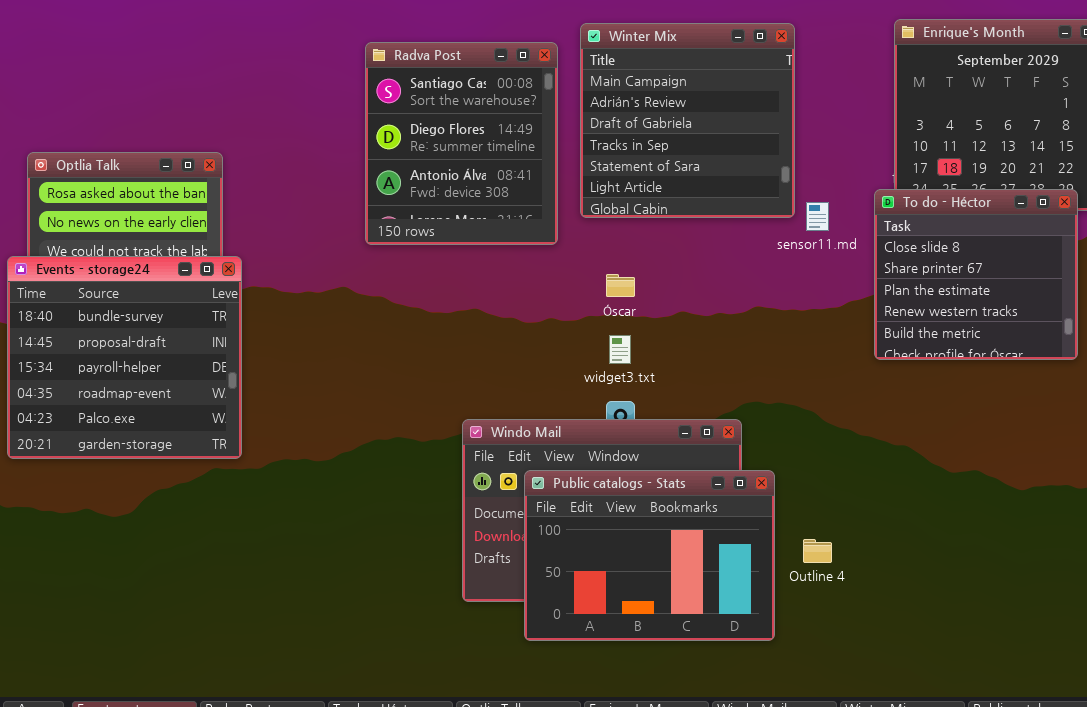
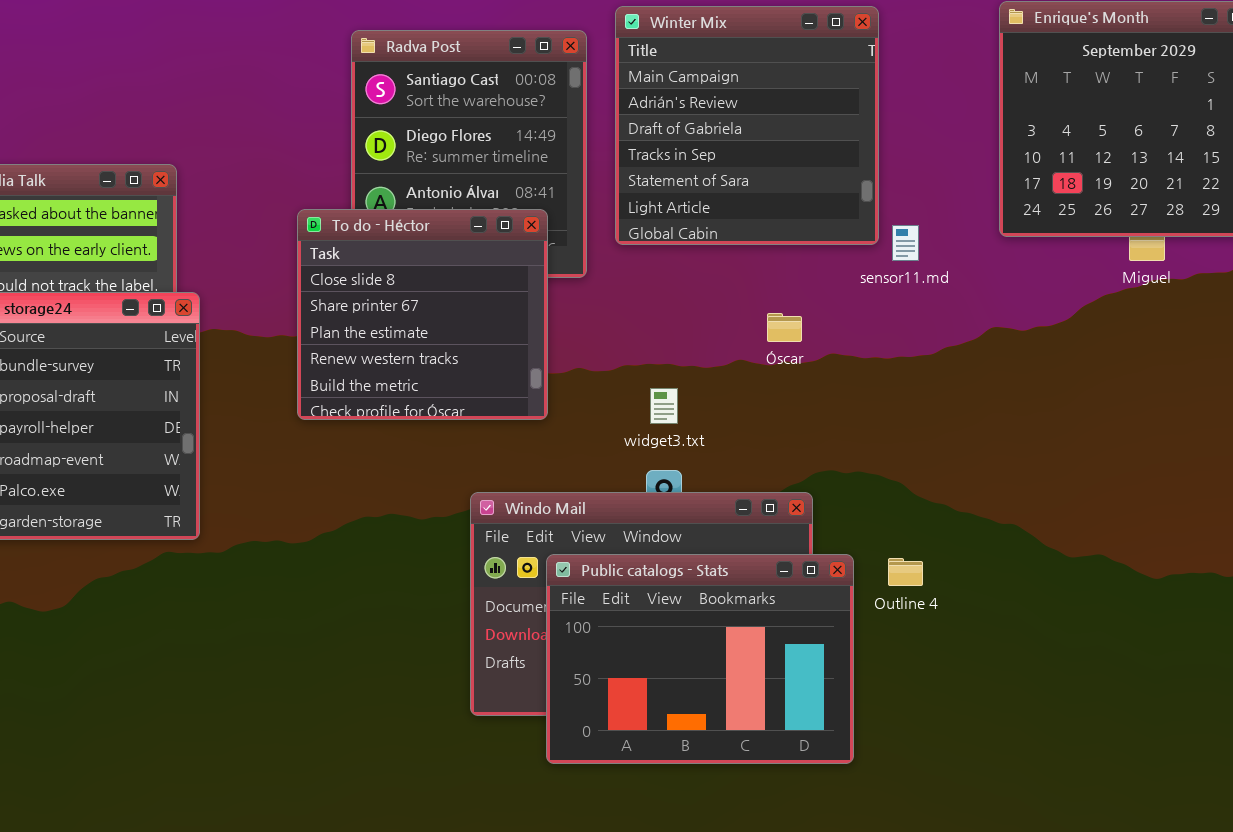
To do - Héctor: [874,189,1078,360] -> [297,209,548,420], moved
Óscar: [606,274,635,297] -> [767,313,802,342], moved
Outline 4: [803,539,832,563] -> [888,558,923,586], moved

